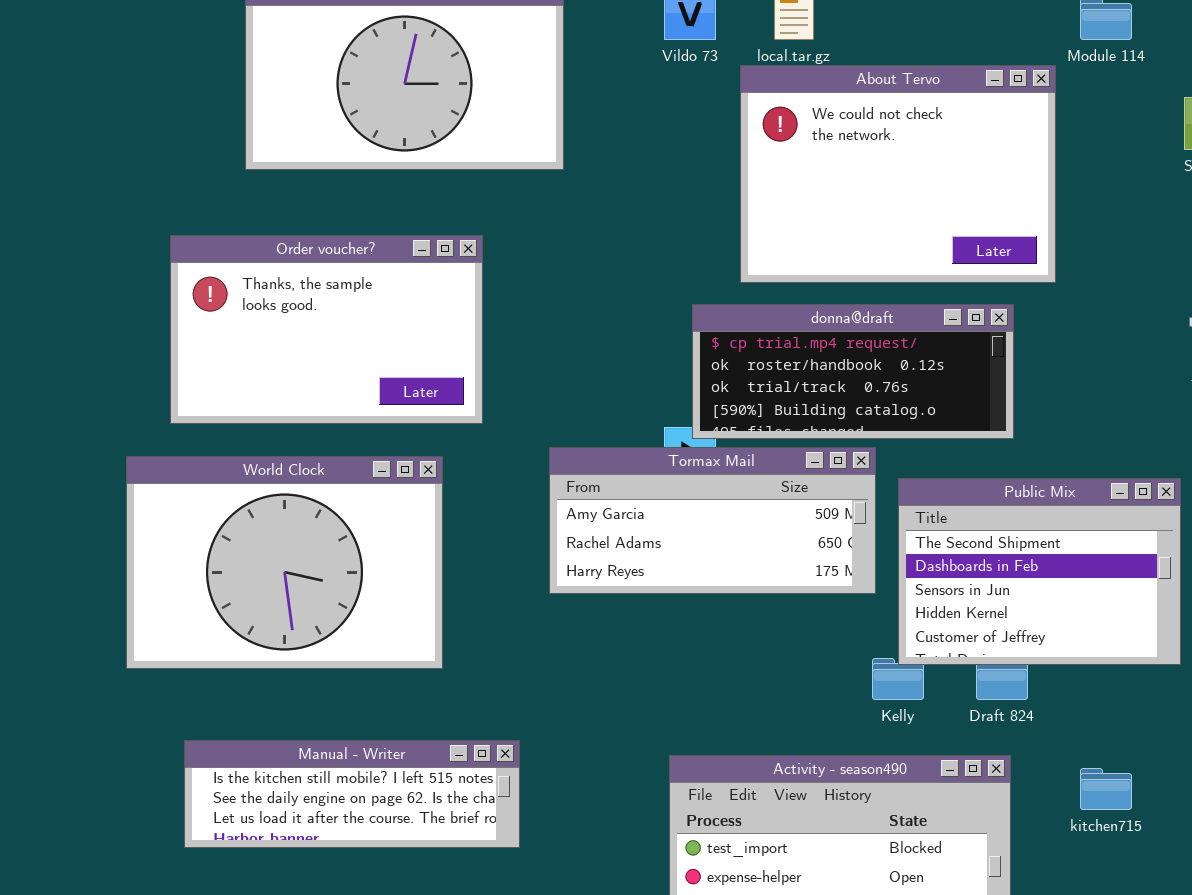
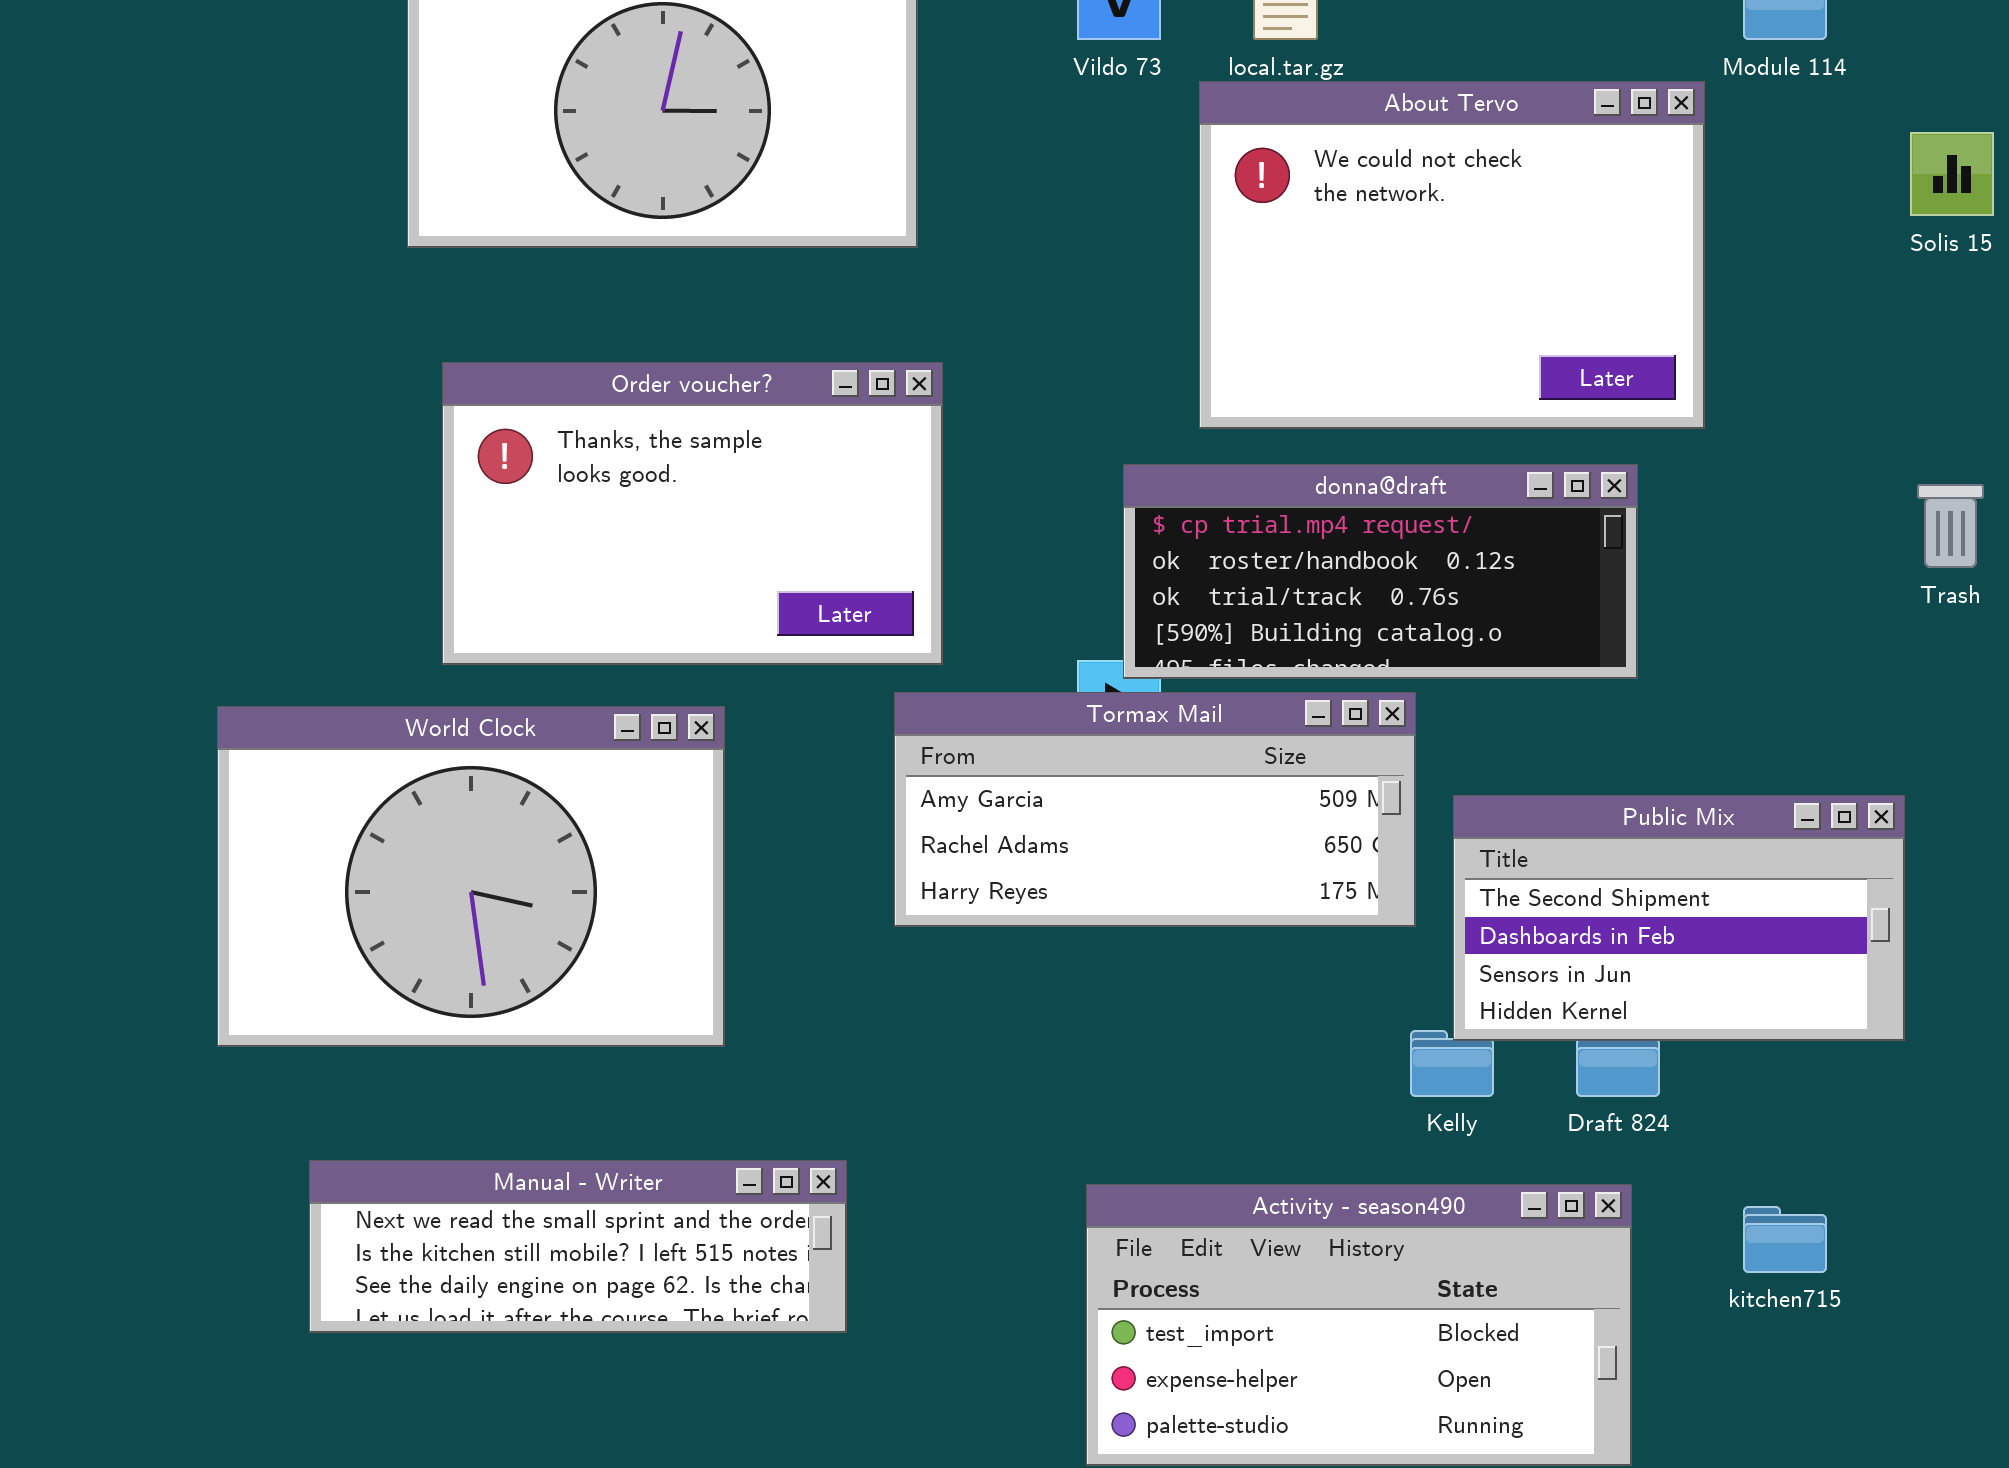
Order voucher?: [170,235,483,424] -> [442,362,943,665], moved
Public Mix: [898,478,1181,665] -> [1453,795,1905,1041], resized
Manual - Writer: [184,740,520,848] -> [309,1160,847,1333], scrolled up 1 row

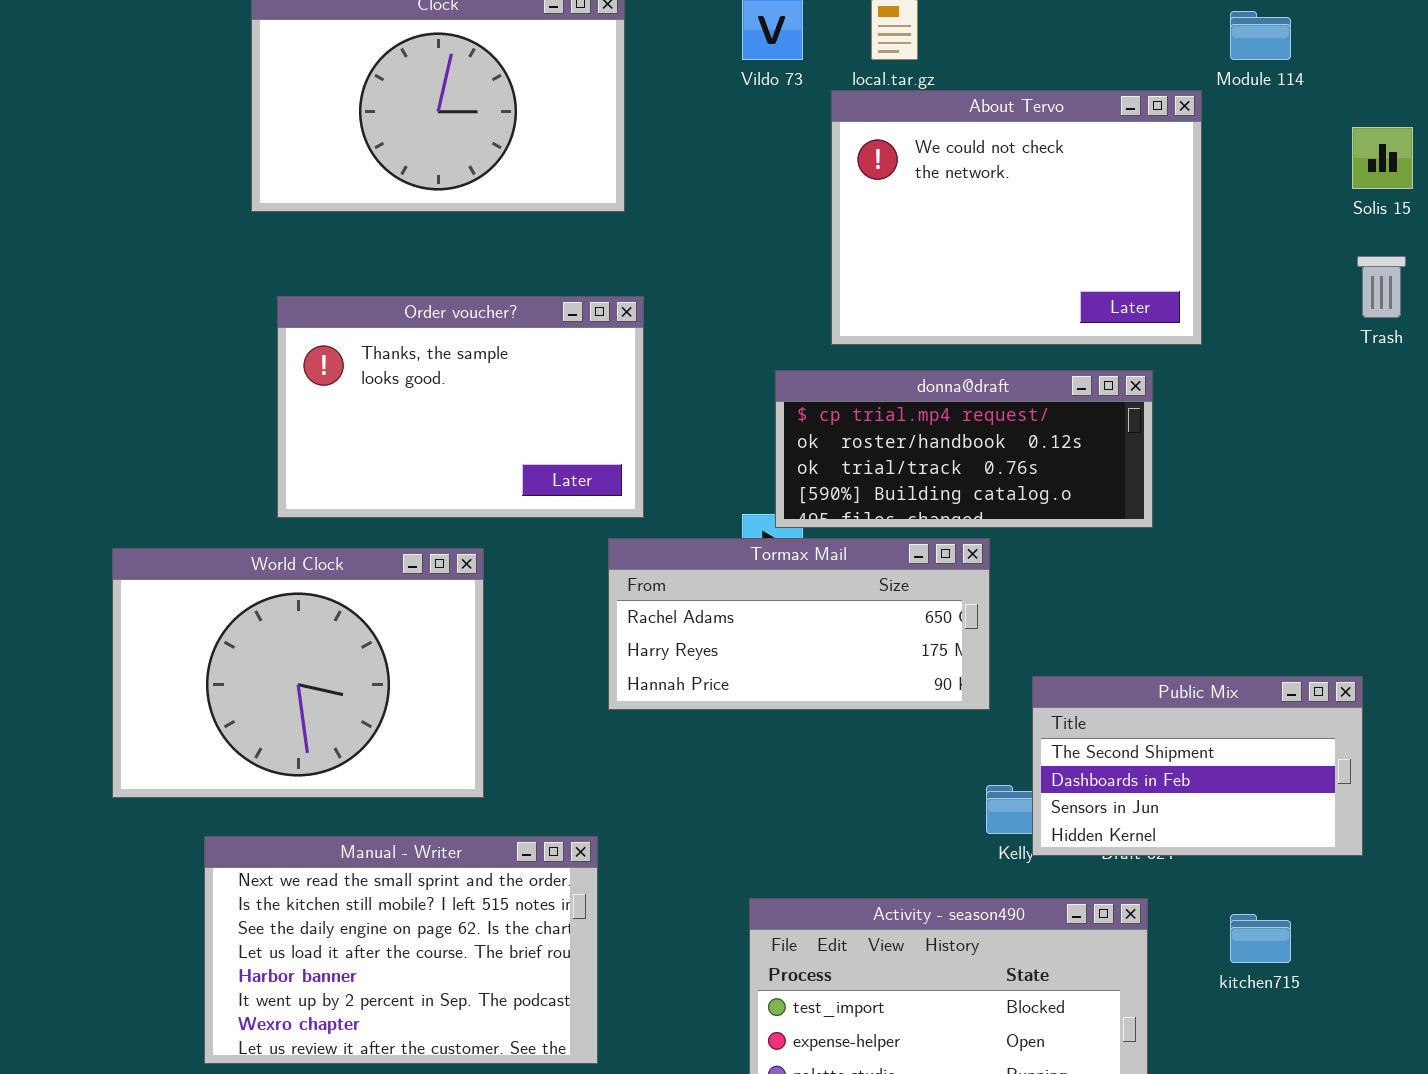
Trash: [1917,484,1984,568] -> [1357,256,1406,318], moved
Tormax Mail: [894,692,1416,927] -> [608,538,990,710], scrolled down 1 row
Public Mix: [1453,795,1905,1041] -> [1032,676,1363,856], moved
Manual - Writer: [309,1160,847,1333] -> [204,836,598,1064], moved, resized

